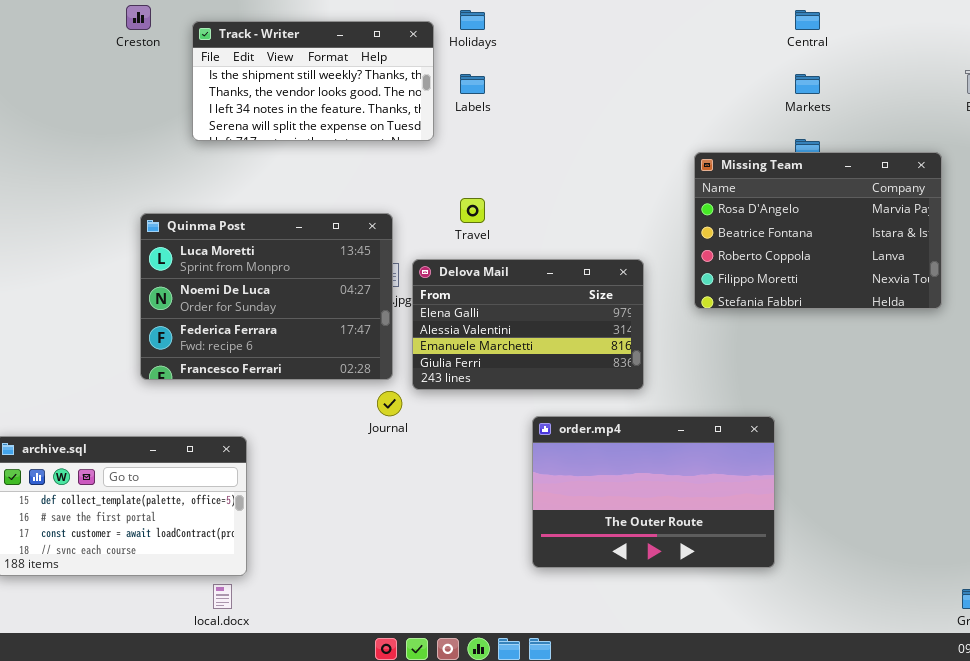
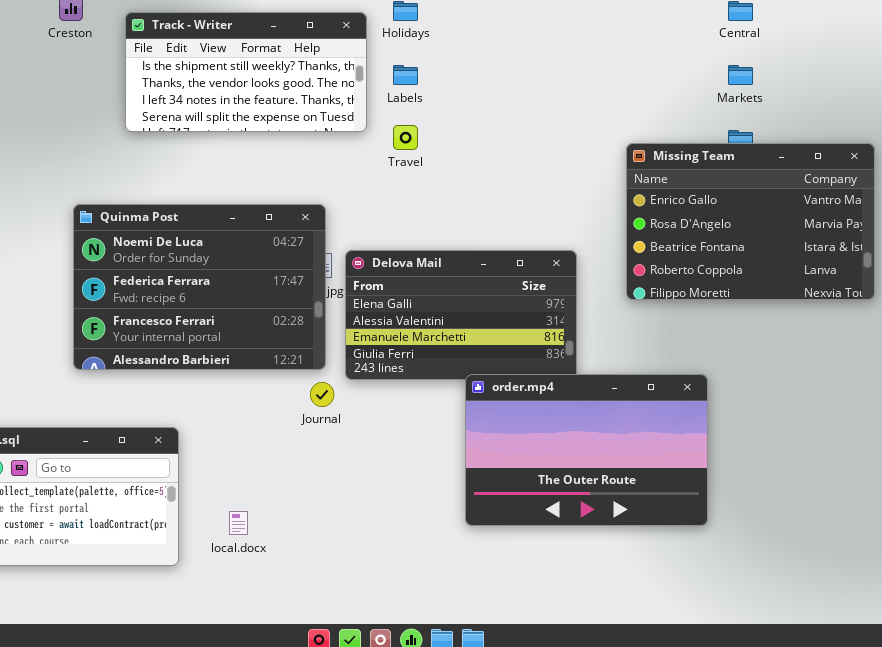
Missing Team: [694,152,942,309] -> [626,143,875,300], scrolled up 1 row
Travel: [460,198,485,223] -> [393,125,418,150], moved
Quinma Post: [140,213,393,380] -> [73,204,326,370], scrolled down 1 row
order.mp4: [532,416,775,568] -> [465,374,708,526], moved
local.docx: [213,584,232,609] -> [229,511,248,535], moved

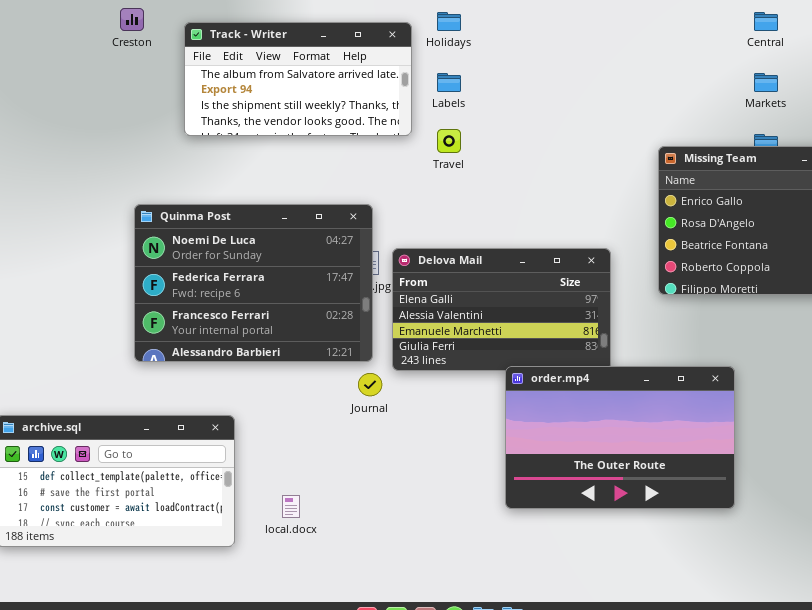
Track - Writer: [125,12,367,132] -> [184,22,412,136], scrolled up 2 rows

